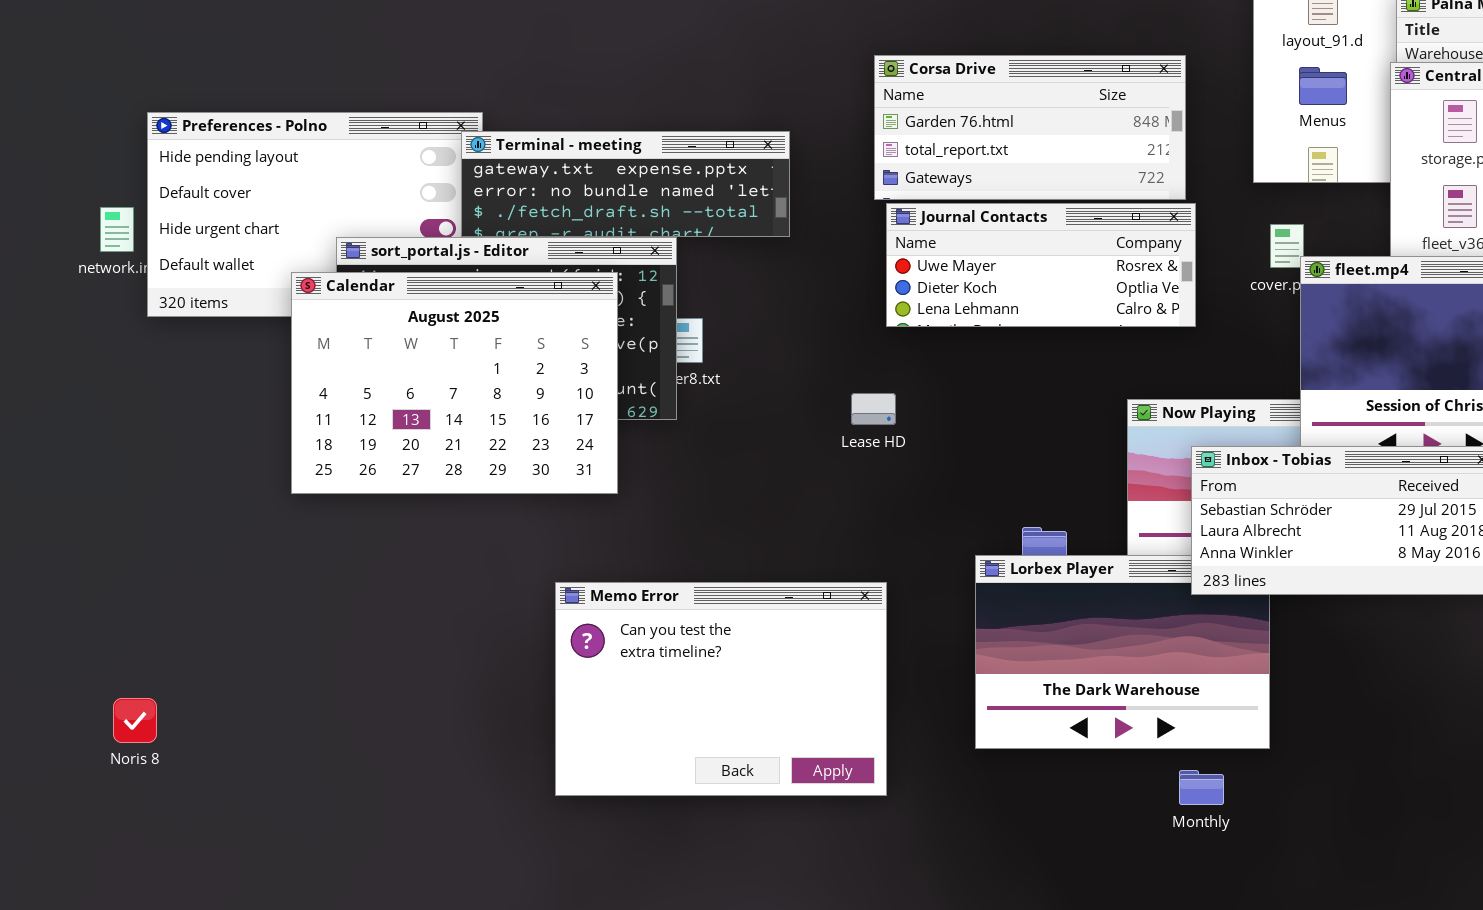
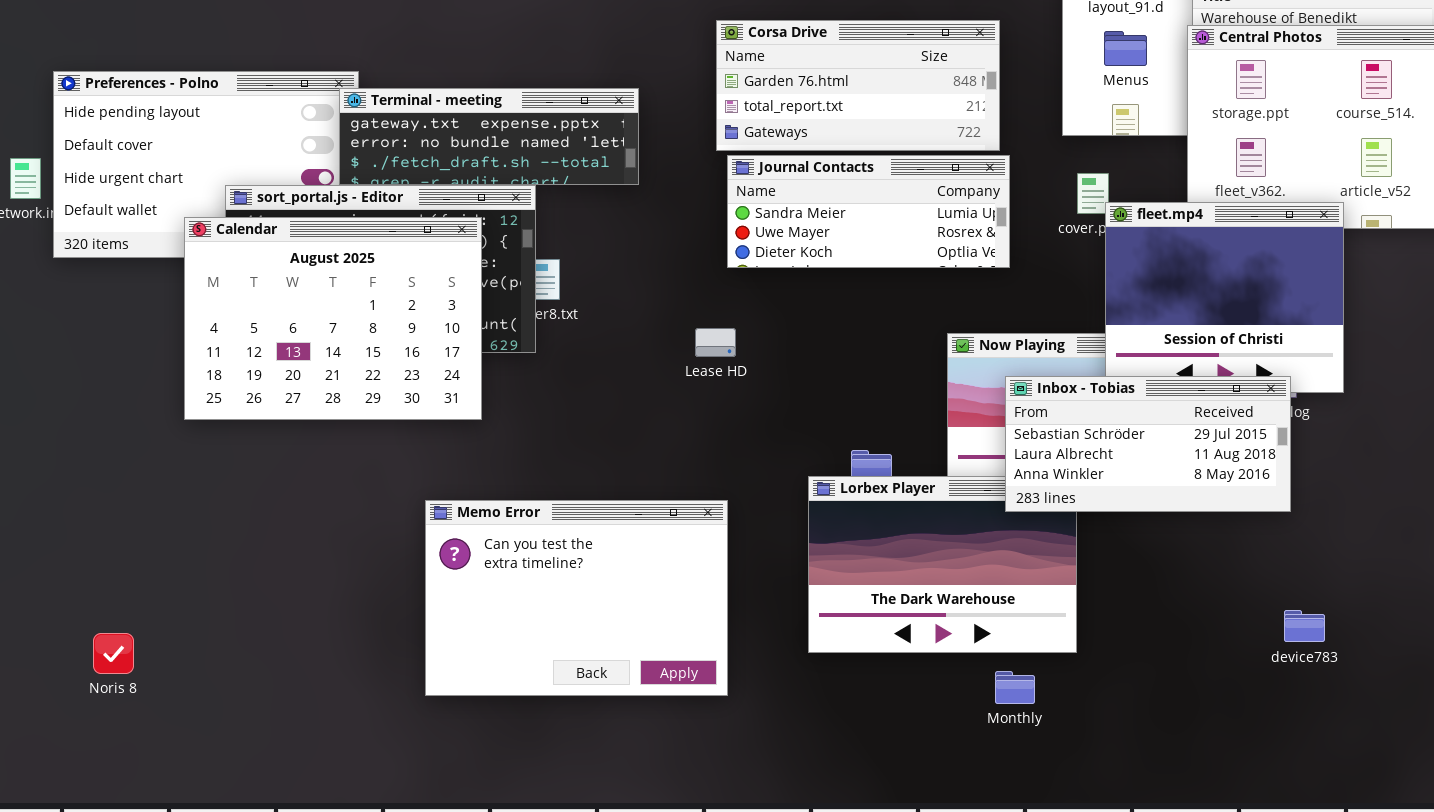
Journal Contacts: [886,203,1196,327] -> [727,155,1010,268], scrolled up 1 row
Noris 8: [113,698,157,743] -> [93,633,134,674], moved

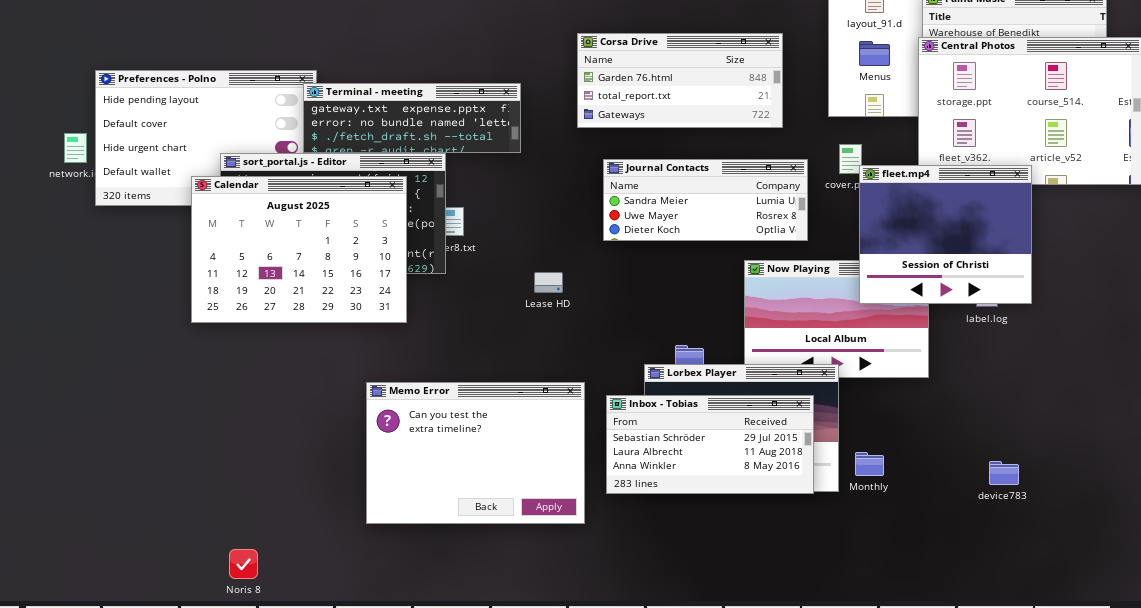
Journal Contacts: [727,155,1010,268] -> [603,159,808,241], moved
Lease HD: [695,328,736,357] -> [534,272,563,293], moved
Inbox - Tobias: [1005,376,1291,512] -> [606,395,814,494], moved
Noris 8: [93,633,134,674] -> [229,549,258,579], moved
Monthly: [995,671,1035,704] -> [855,452,884,476], moved

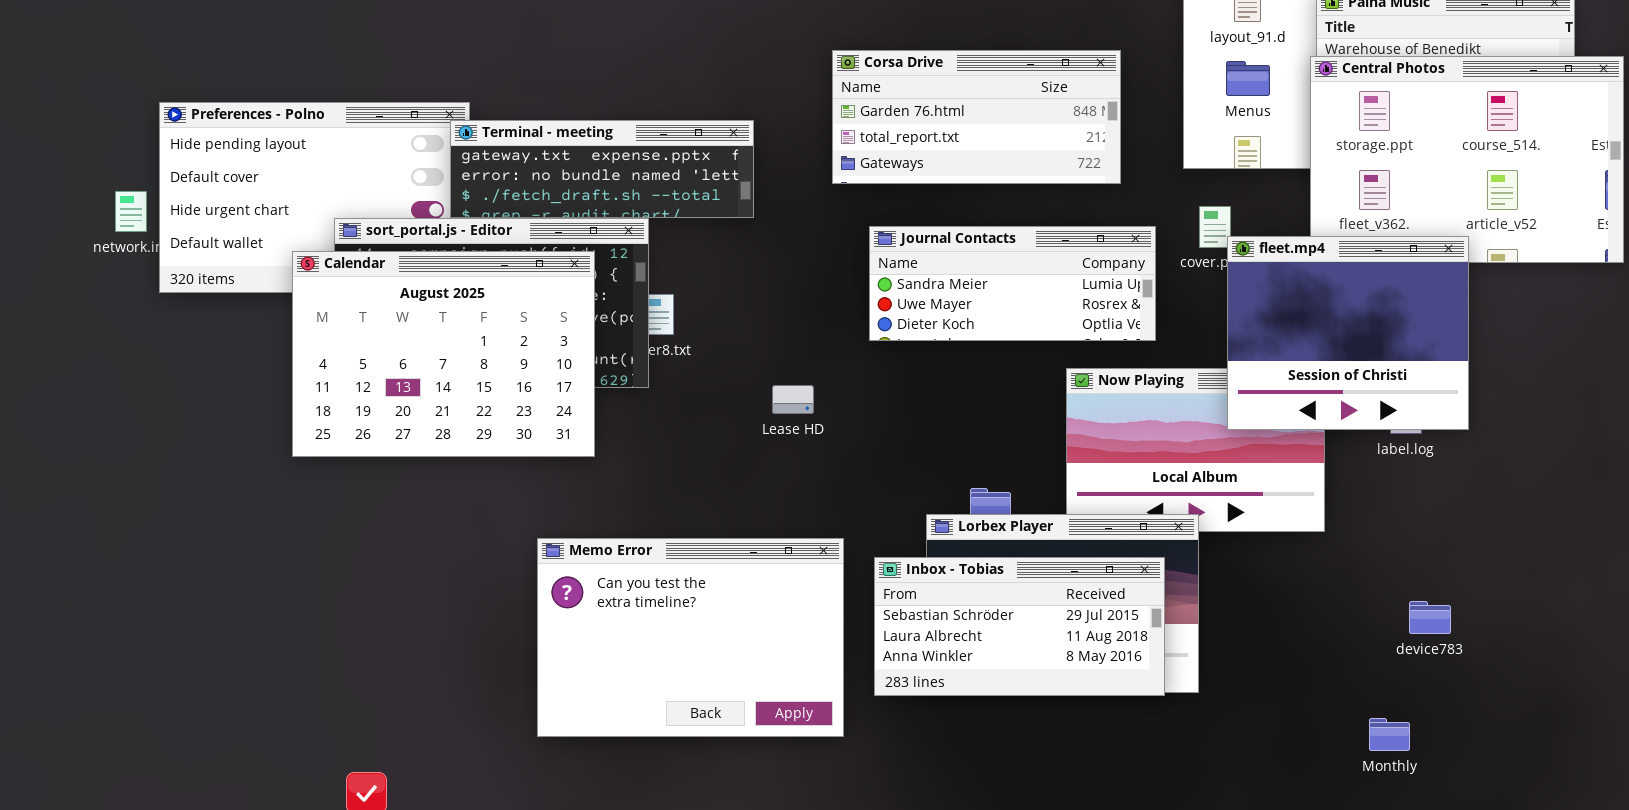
Monthly: [855,452,884,476] -> [1369,718,1410,751], moved
device783: [989,461,1019,485] -> [1409,601,1451,634], moved

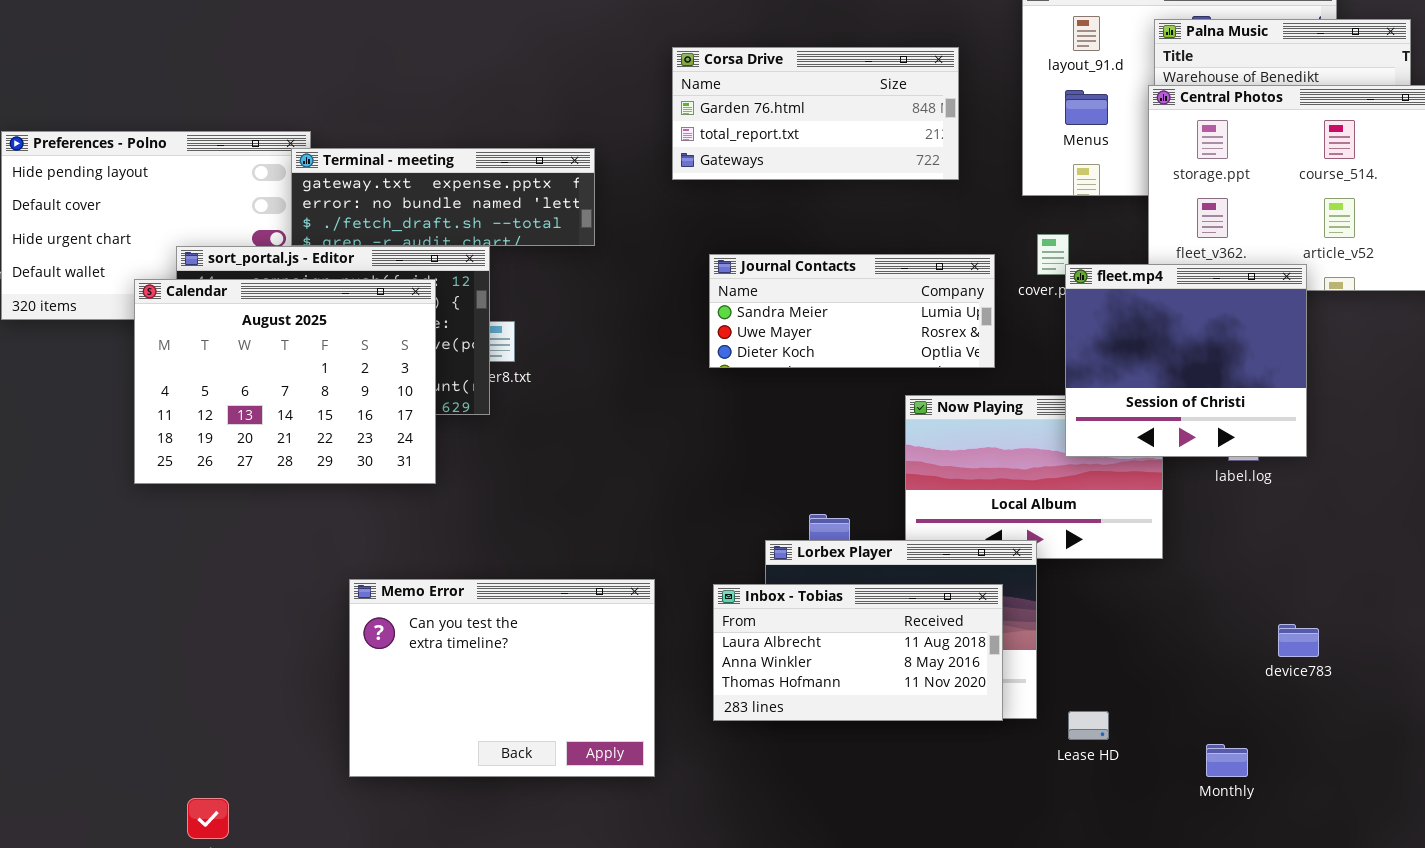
Corsa Drive: [832,50,1121,184] -> [672,47,959,180], moved
Lease HD: [772,385,814,414] -> [1068,711,1109,740], moved
Memo Error: [537,538,844,737] -> [349,579,655,777], moved
Inbox - Tobias: [874,557,1165,696] -> [713,584,1003,721], scrolled down 1 row
device783: [1409,601,1451,634] -> [1278,624,1319,657], moved

